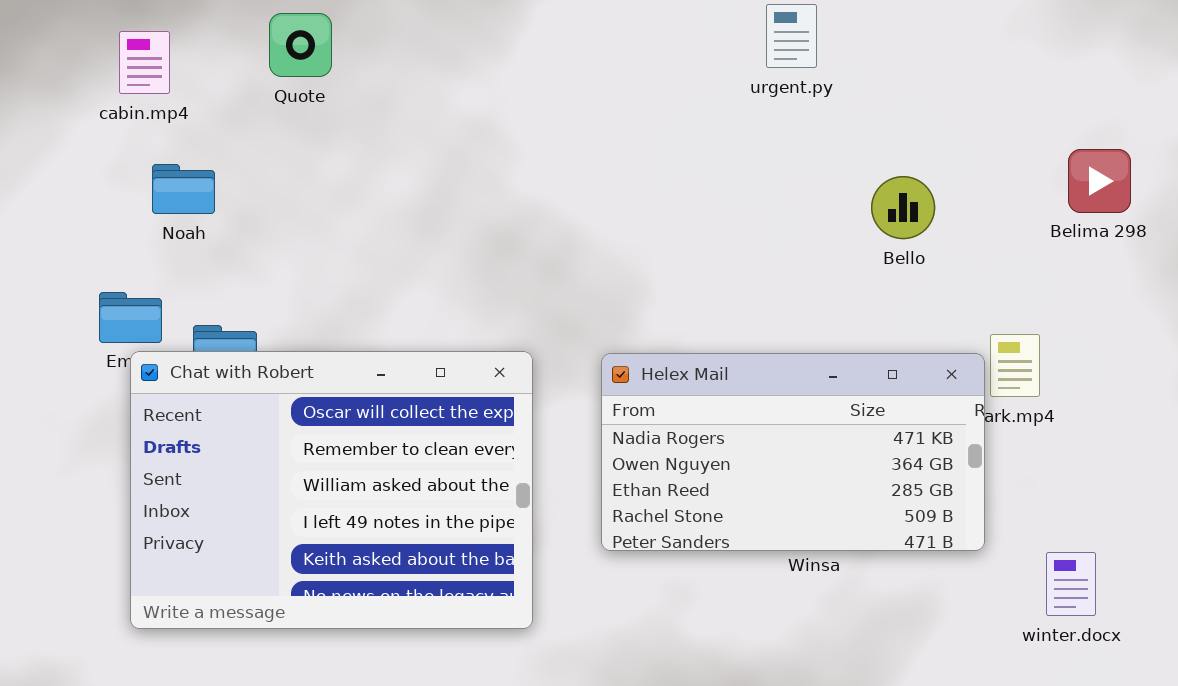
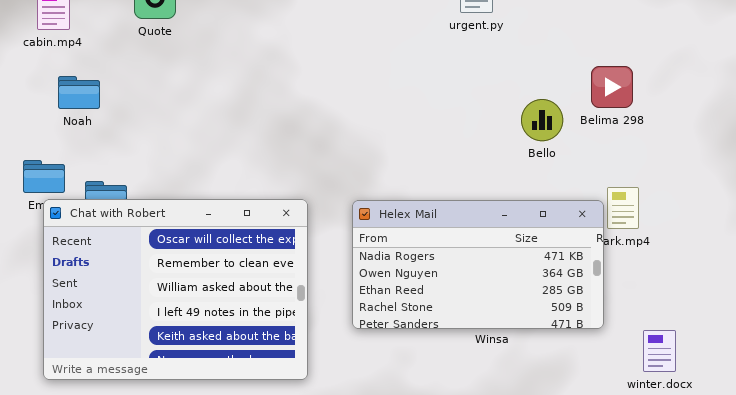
Belima 298: [1068,149,1131,213] -> [591,66,633,108], moved
Bello: [871,176,935,239] -> [521,99,563,141], moved

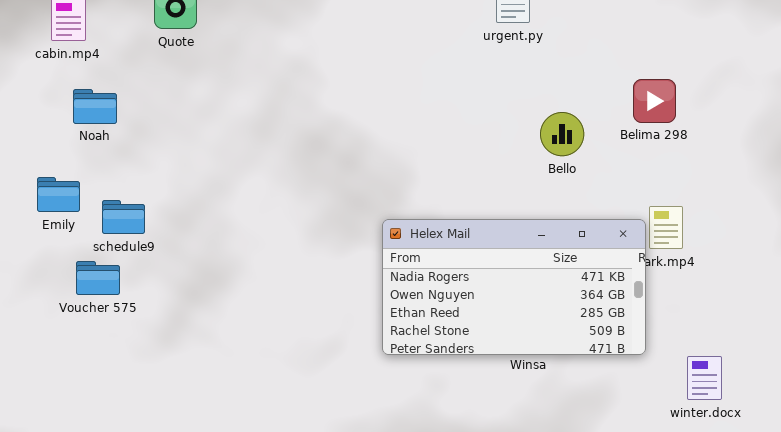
Bello: [521,99,563,141] -> [540,112,584,156], moved
Chat with Robert: [43,199,308,380] -> none, closed

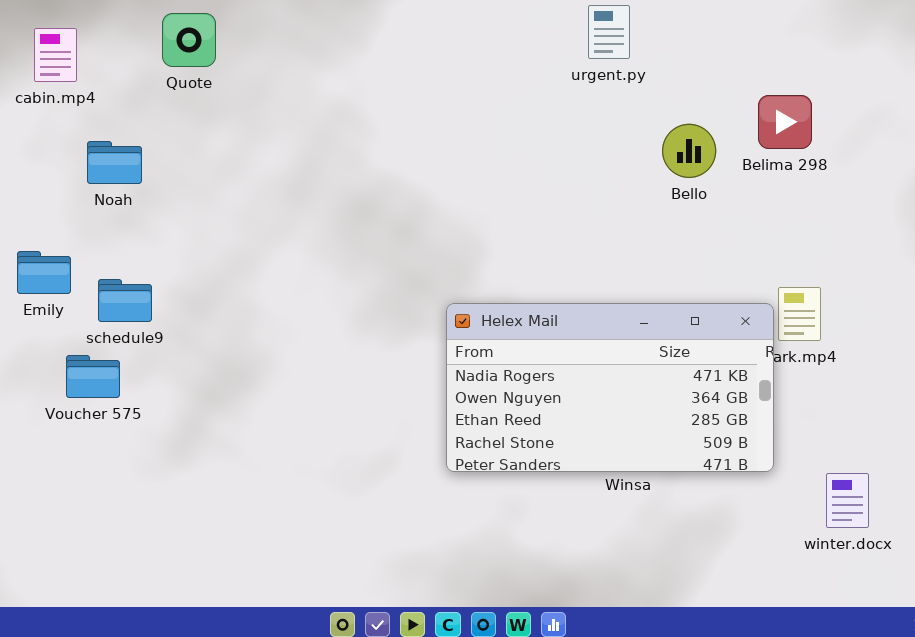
Belima 298: [633,79,676,123] -> [758,95,812,149], moved
Noah: [73,89,117,124] -> [87,141,142,184], moved
Bello: [540,112,584,156] -> [662,124,716,178], moved

